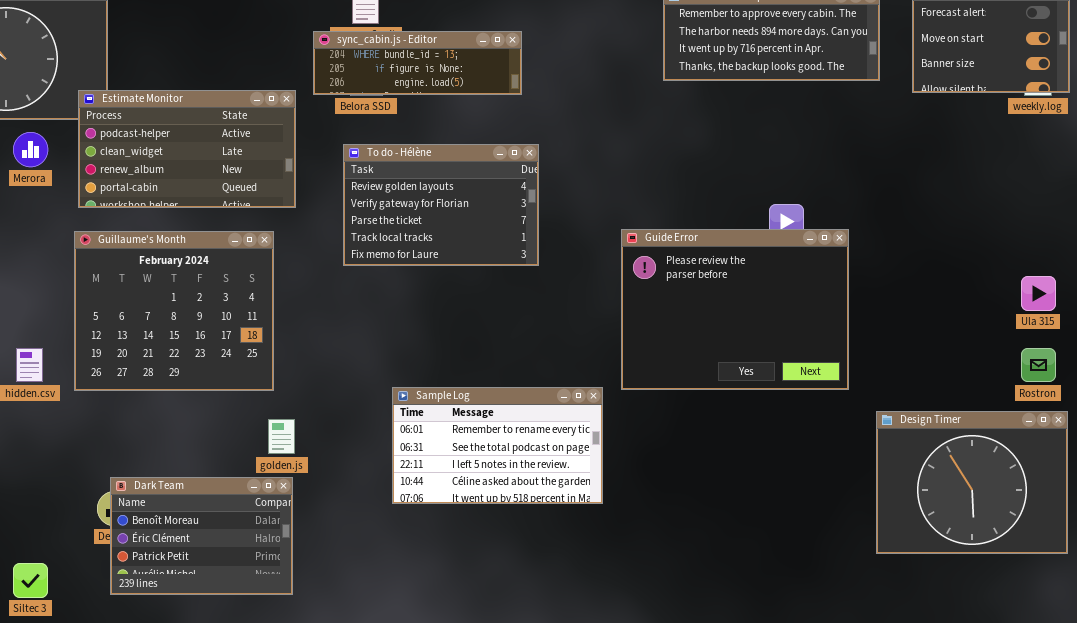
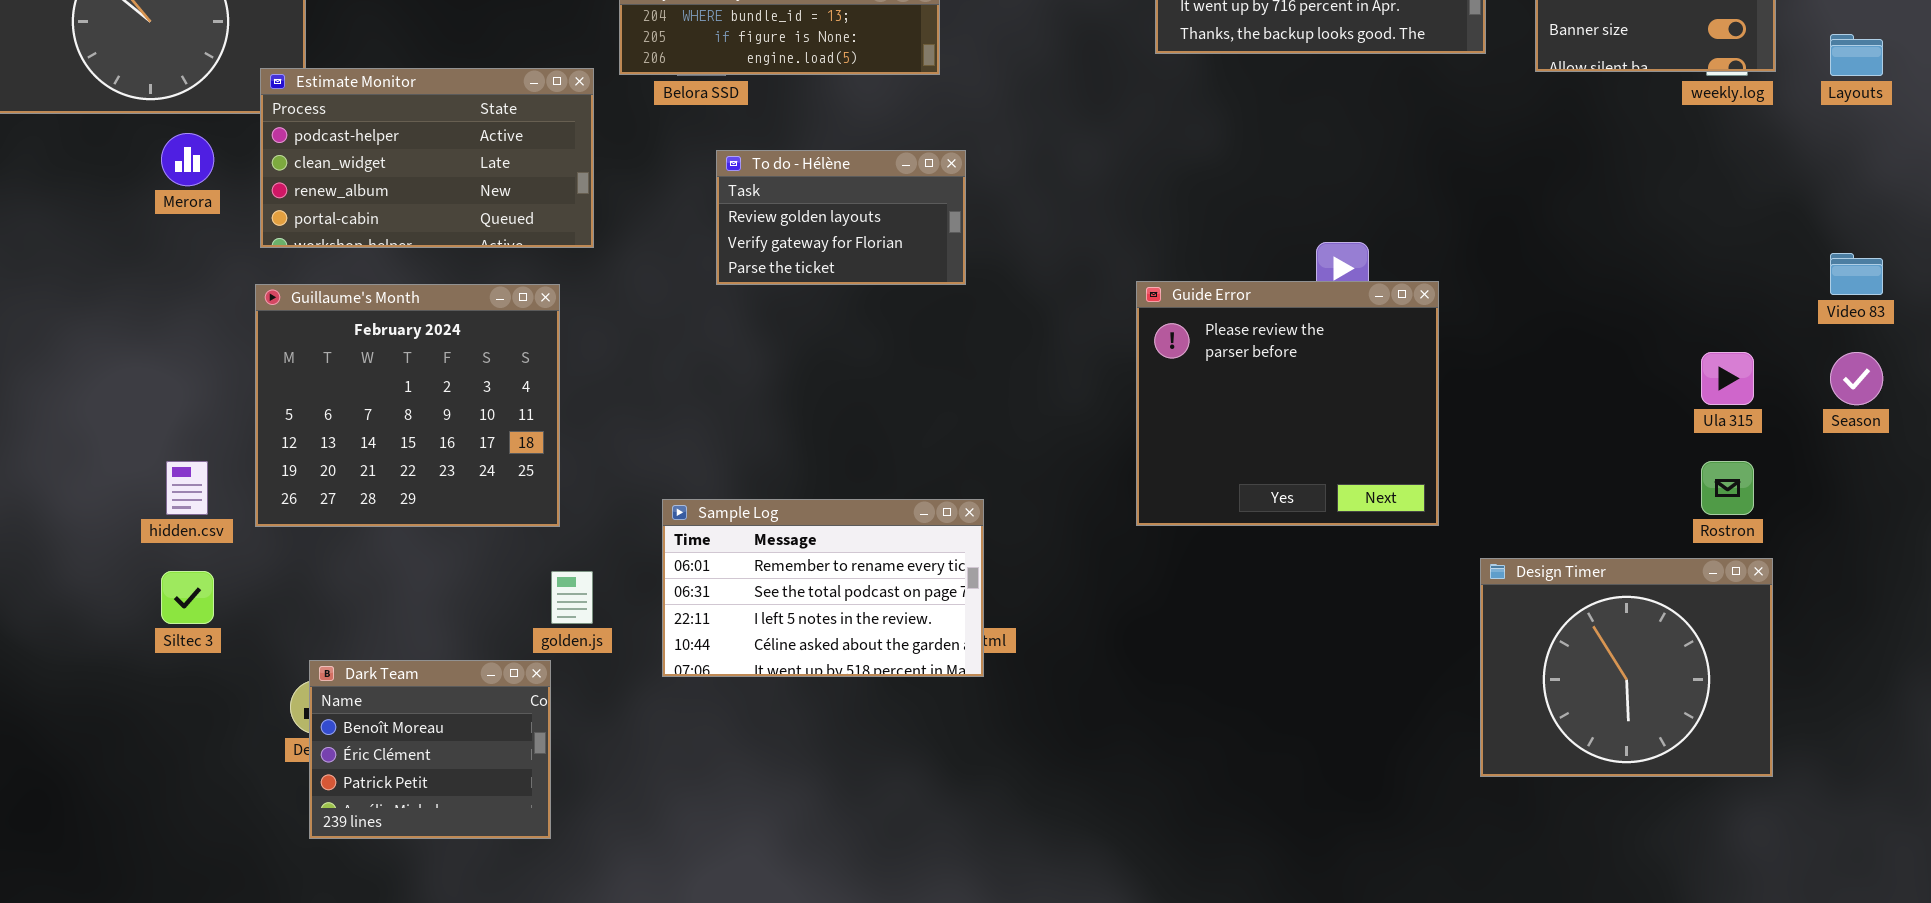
To do - Hélène: [343,144,539,266] -> [716,150,966,285], resized
Guide Error: [621,229,849,390] -> [1136,281,1439,526], resized
Sample Log: [392,387,603,504] -> [662,499,984,677], moved
Dark Team: [110,477,293,595] -> [309,660,551,839], resized
Siltec 3: [13,563,48,598] -> [161,571,214,624], moved

